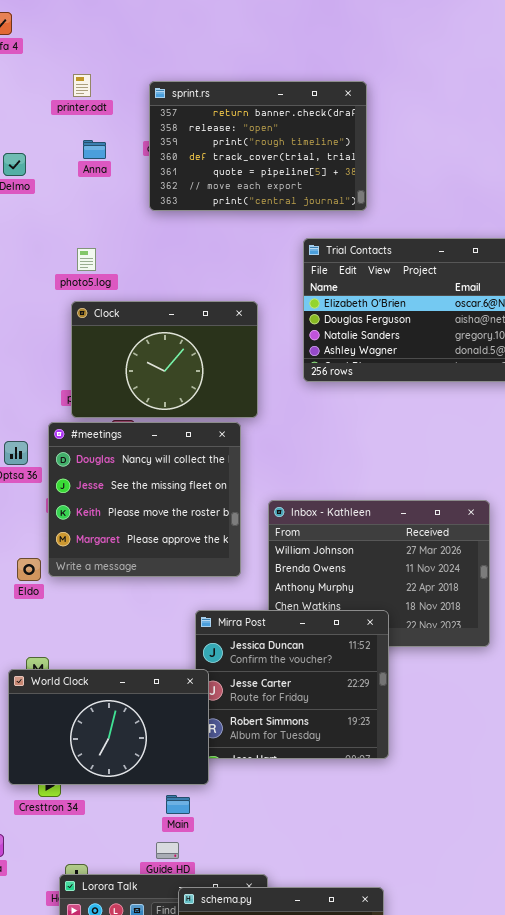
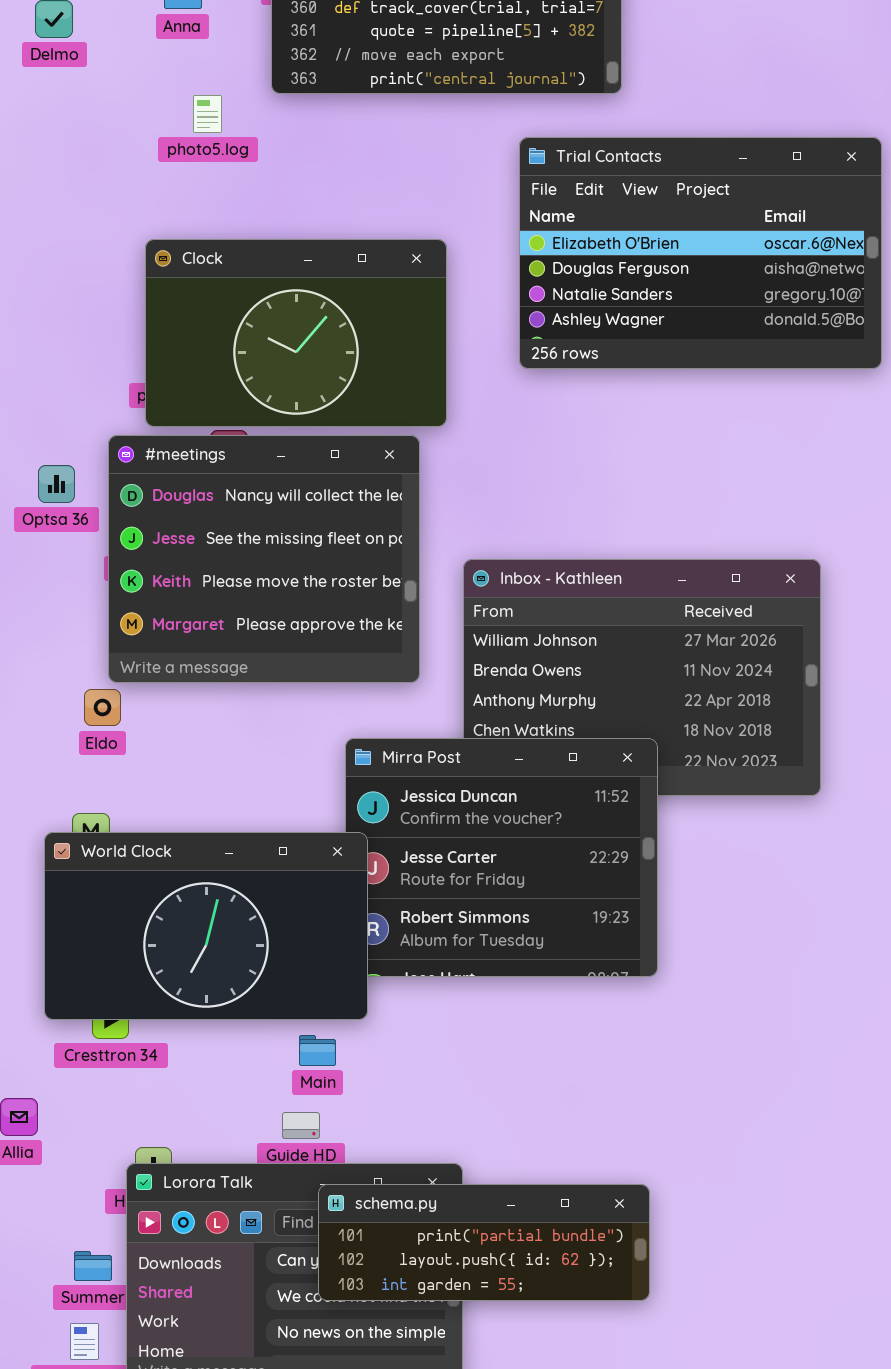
photo5.log: [77,248,96,271] -> [193,95,222,133], moved
Eldo: [17,558,41,581] -> [84,689,121,726], moved

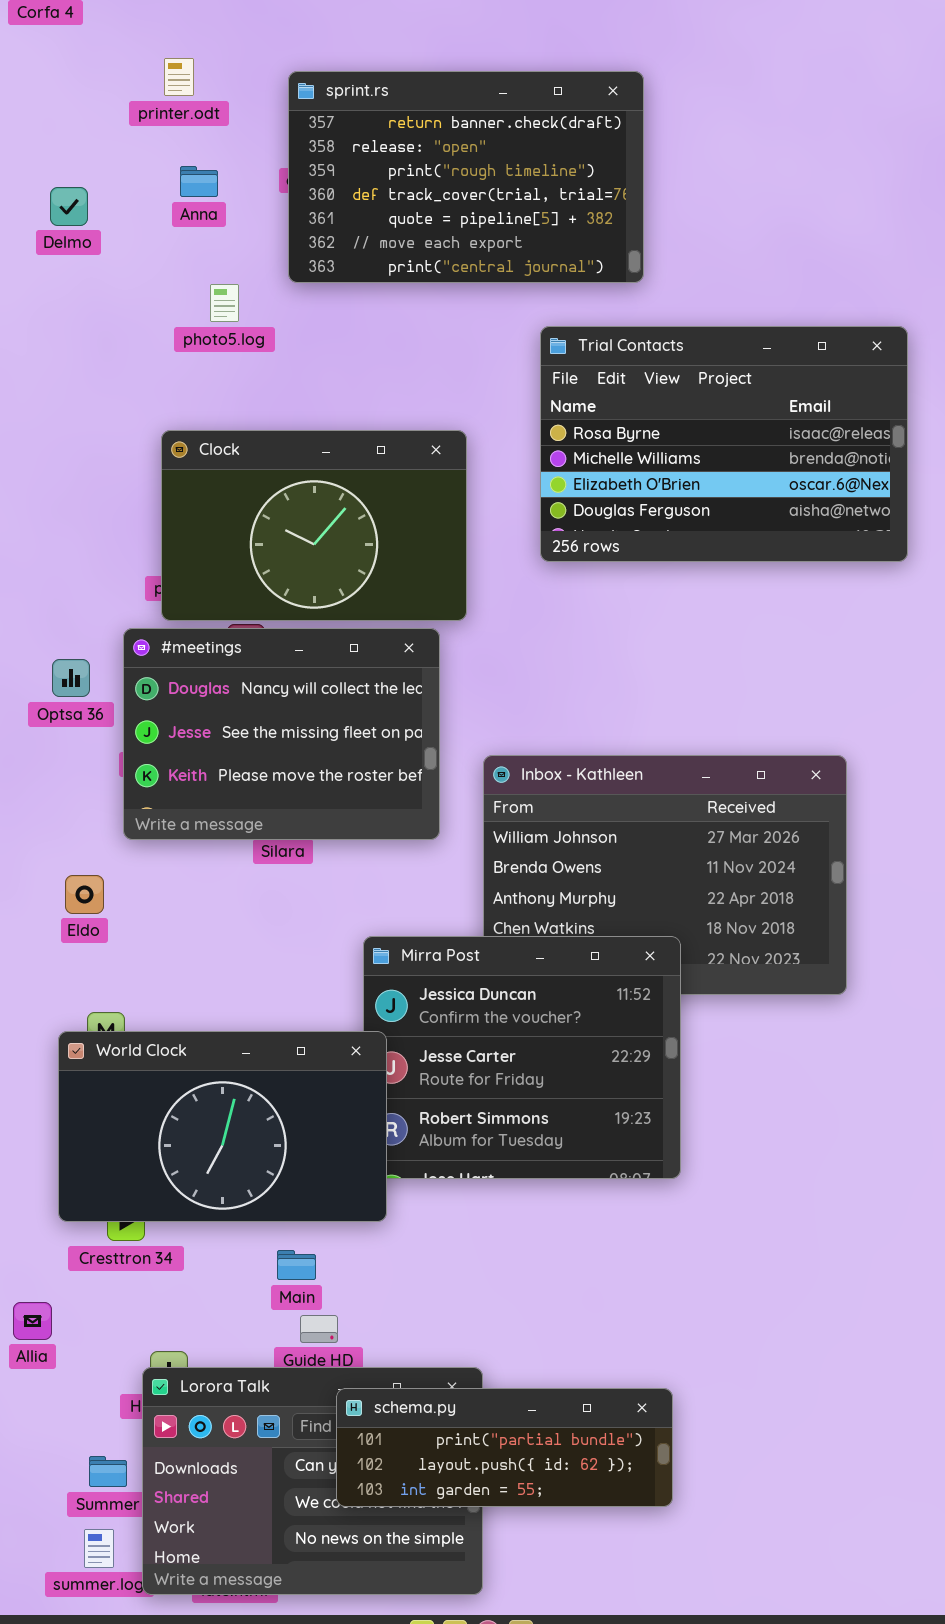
Trial Contacts: [519,137,882,369] -> [540,326,908,562], scrolled up 2 rows
#meetings: [108,435,420,683] -> [123,628,440,840], resized
Eldo: [84,689,121,726] -> [65,875,104,914], moved
Main: [299,1035,336,1066] -> [277,1250,316,1280], moved

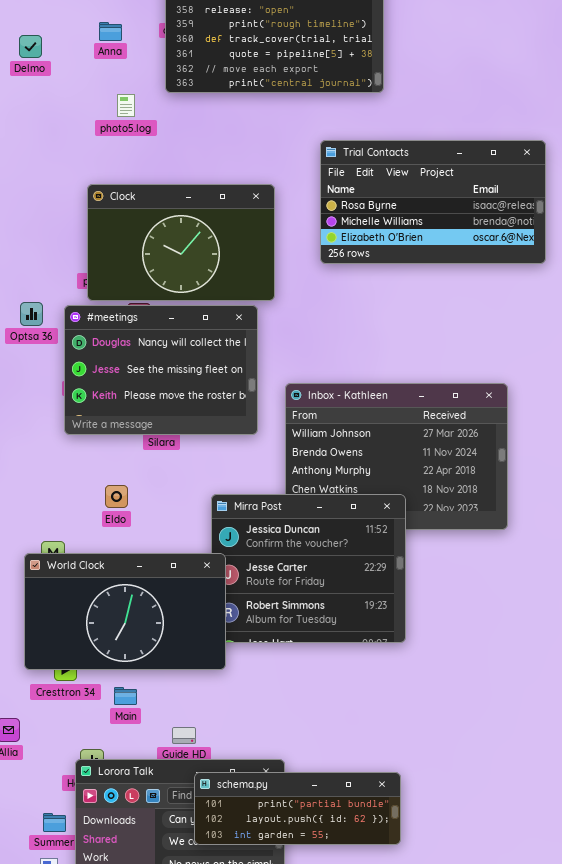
Trial Contacts: [540,326,908,562] -> [320,140,546,264], resized
Optsa 36: [52,659,90,697] -> [20,302,43,326], moved
Eldo: [65,875,104,914] -> [105,485,128,508], moved
Main: [277,1250,316,1280] -> [114,687,137,705], moved

